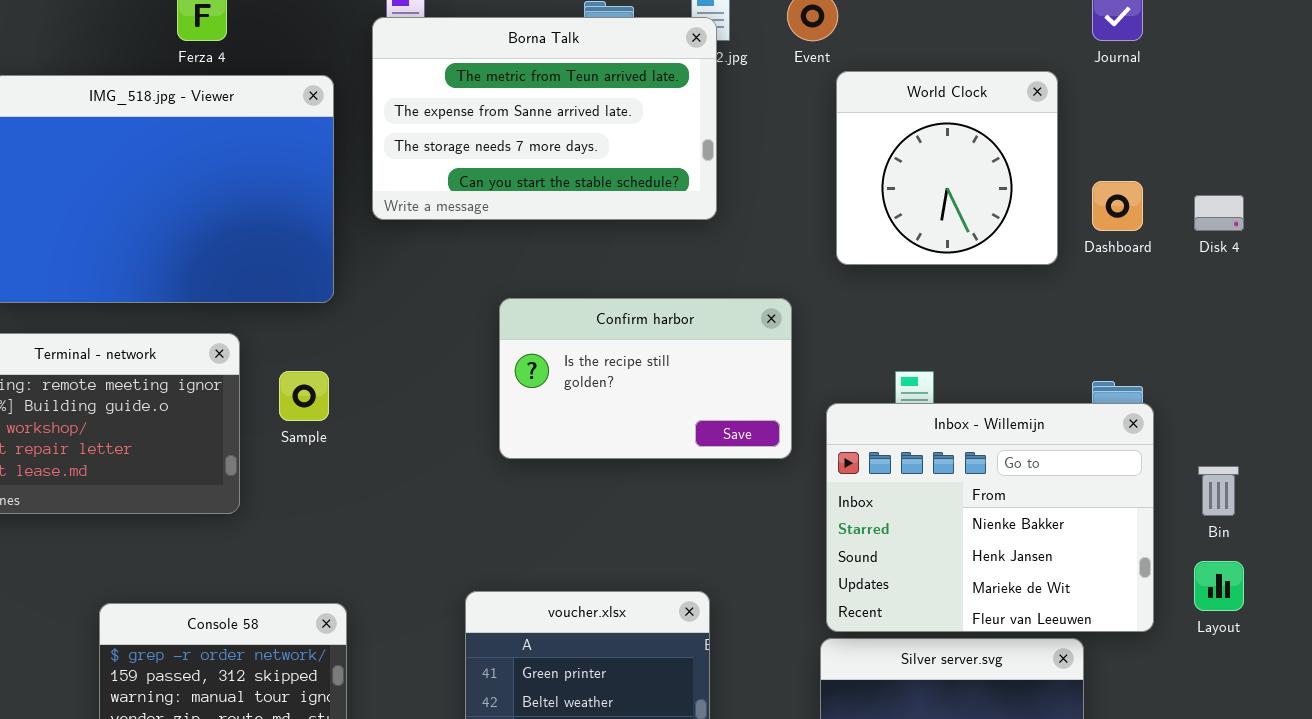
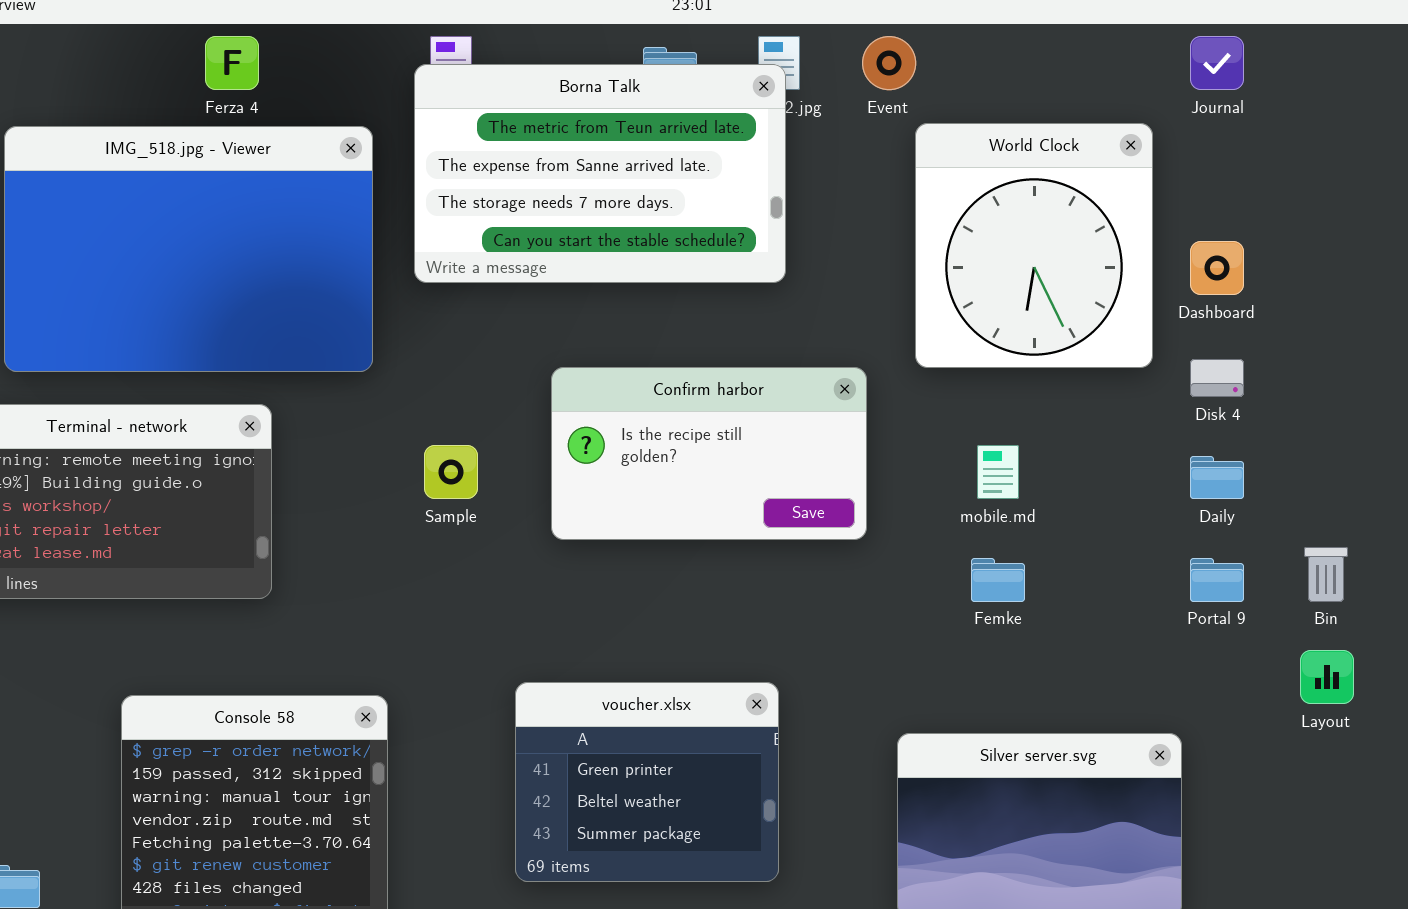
World Clock: [836,71,1058,265] -> [915,123,1153,368], resized
Disk 4: [1194,195,1244,231] -> [1190,359,1244,397], moved
Sample: [279,371,329,421] -> [424,445,478,499], moved
Inbox - Willemijn: [826,403,1154,632] -> none, closed

